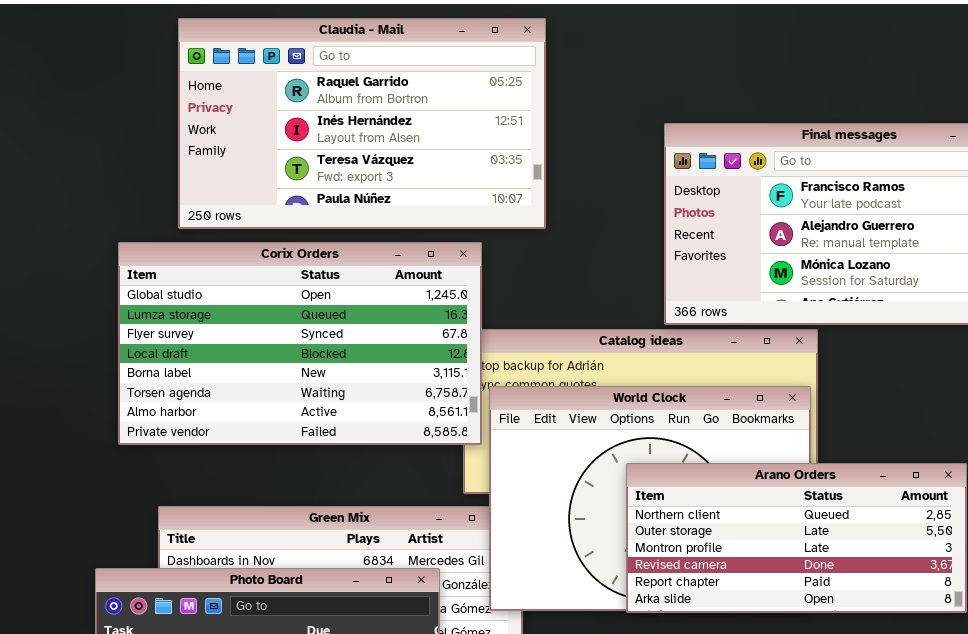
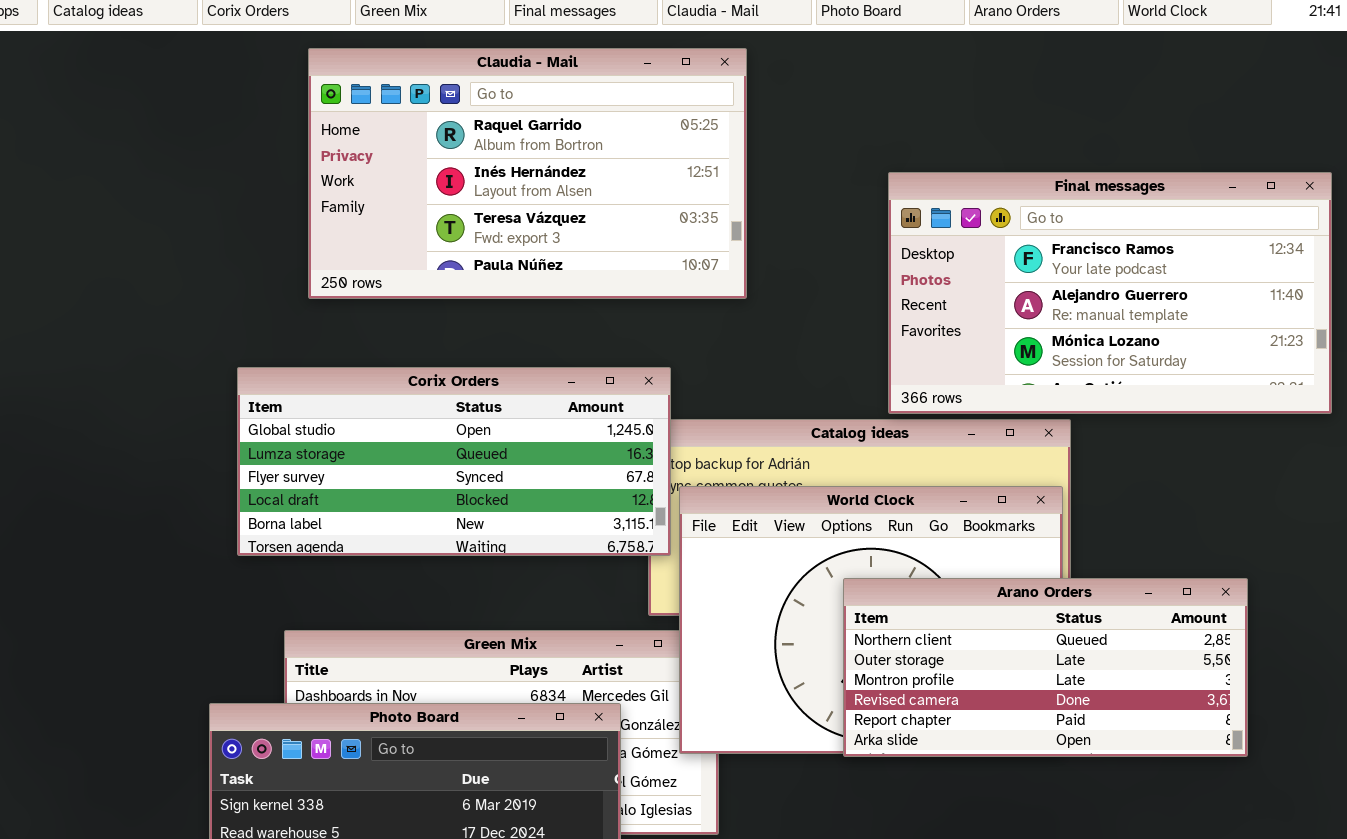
Corix Orders: [118,242,482,445] -> [237,367,671,556], resized

